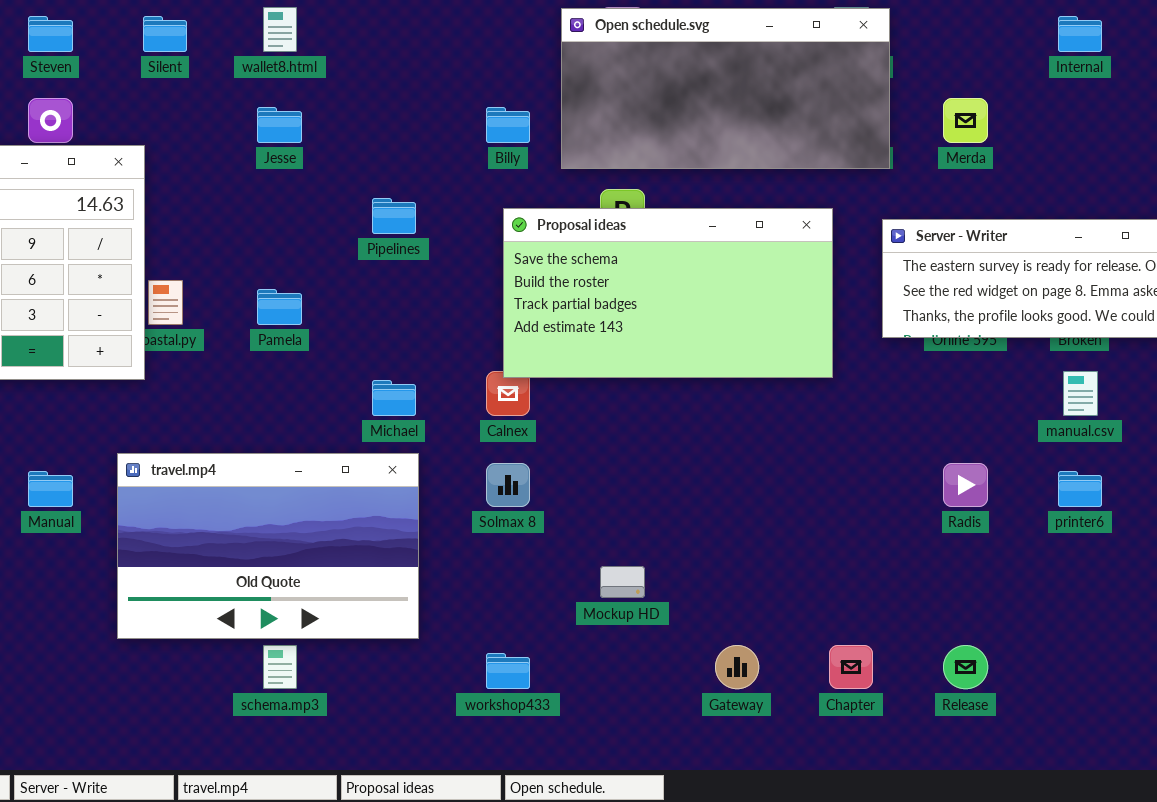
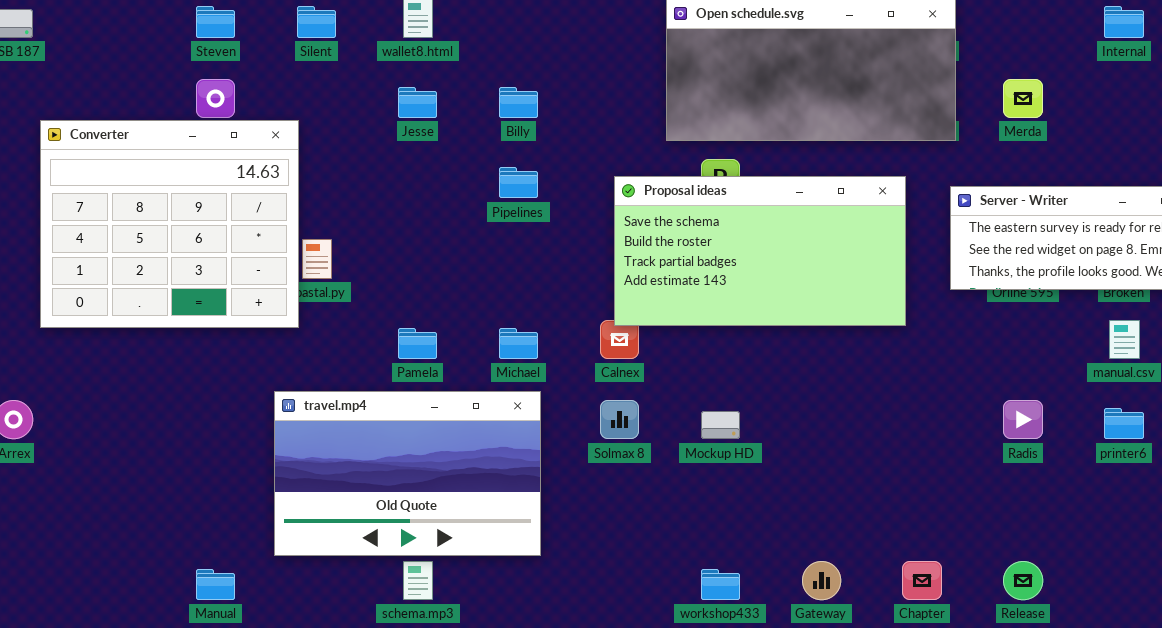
Billy: [486,107,530,143] -> [499,87,538,118], moved
Pamela: [257,289,302,325] -> [398,328,437,359], moved
Manual: [28,471,73,507] -> [196,569,235,600], moved
Mockup HD: [600,566,645,598] -> [701,411,740,439], moved
workshop433: [486,653,530,689] -> [701,569,740,600], moved

